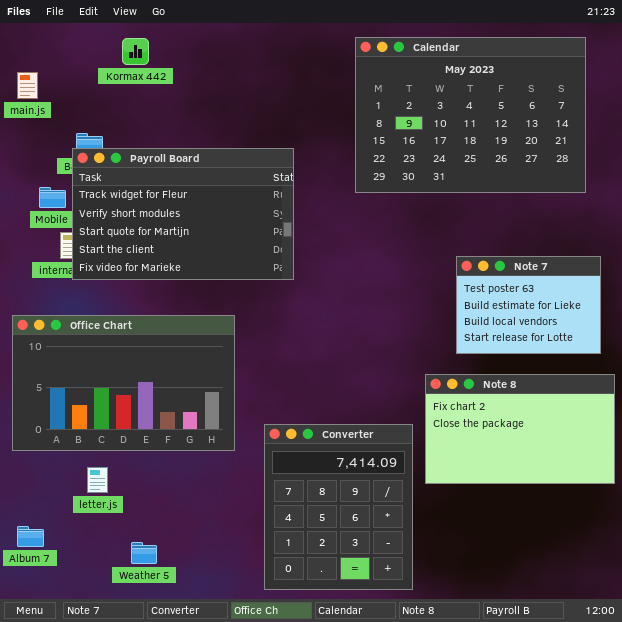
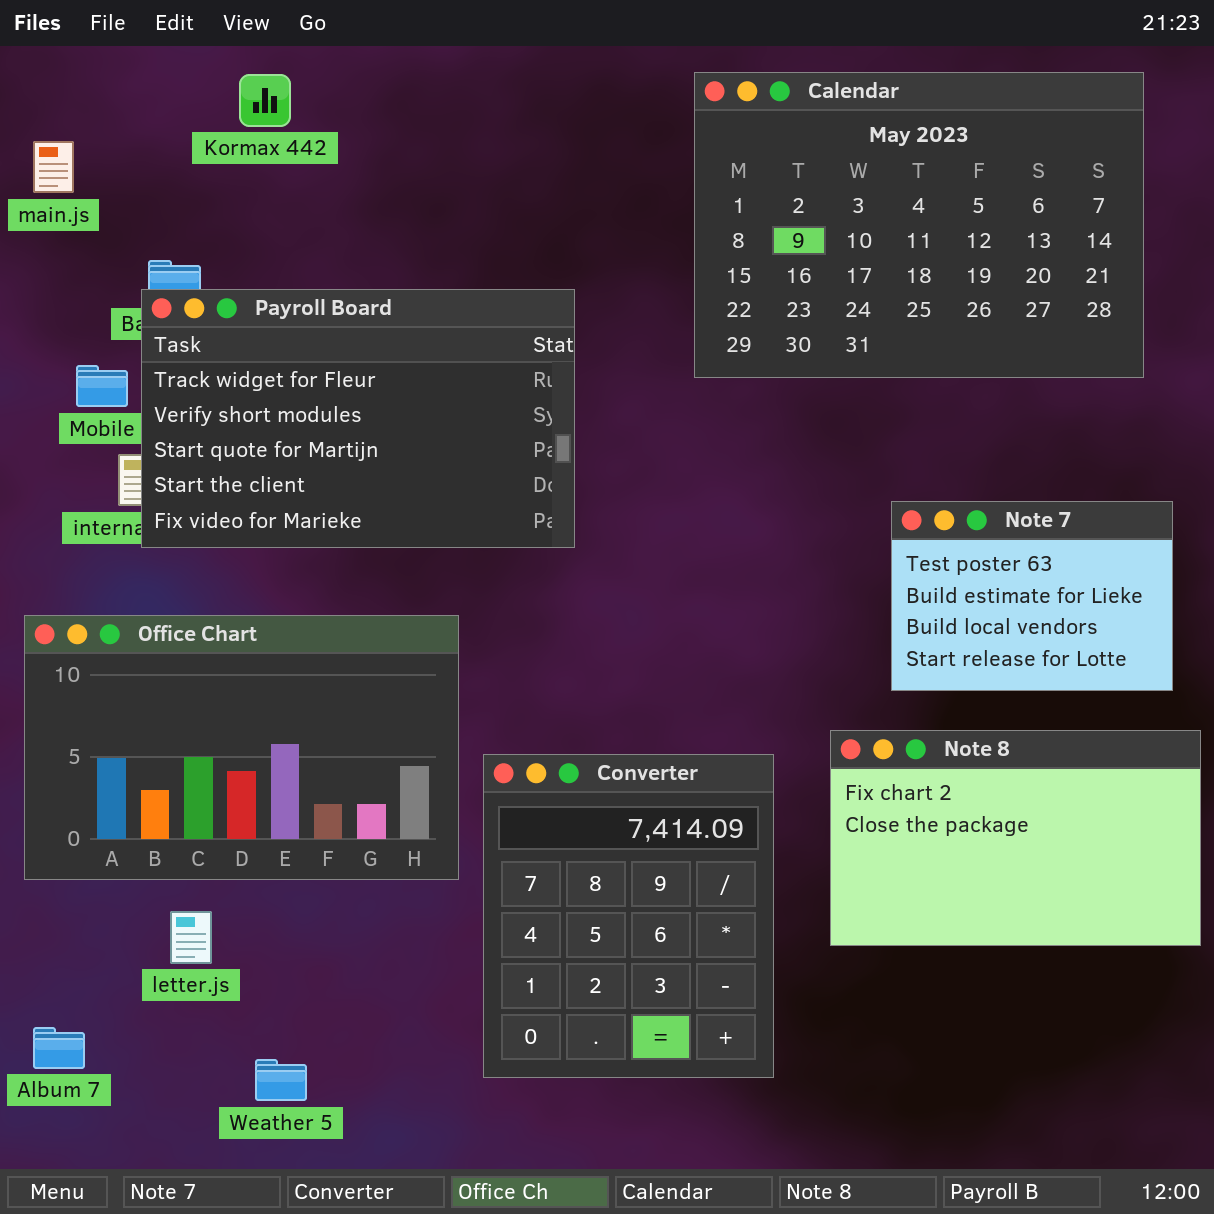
Converter: [264,424,413,590] -> [483,754,774,1078], moved

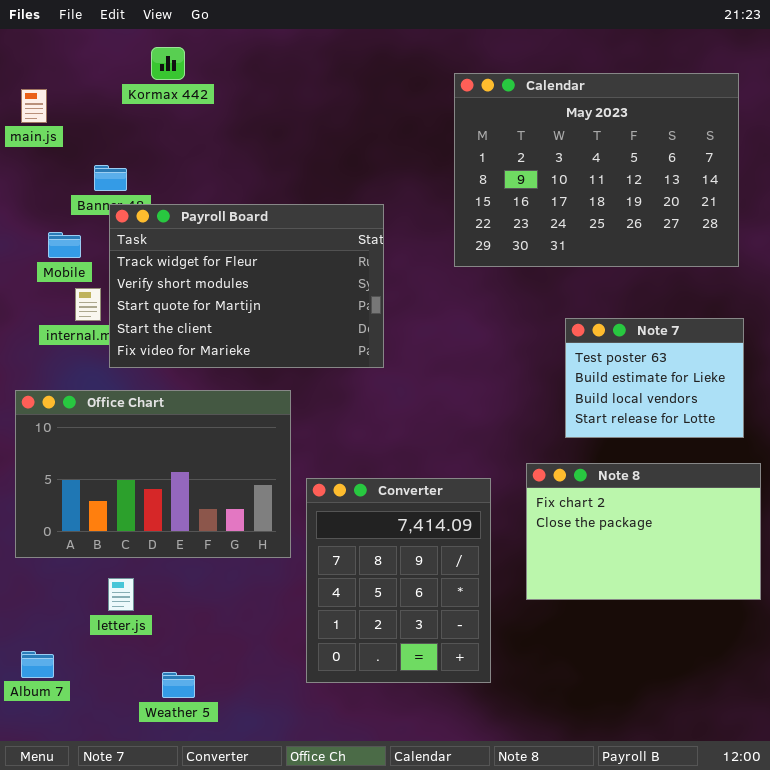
Calendar: [694,72,1144,378] -> [454,73,739,267], moved
Payroll Board: [141,289,575,548] -> [109,204,384,368], moved

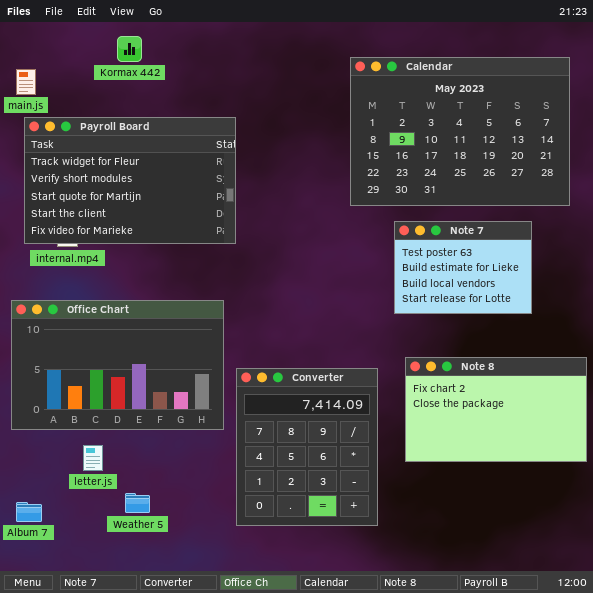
Payroll Board: [109,204,384,368] -> [24,117,236,244], moved
Note 7: [565,318,744,438] -> [394,221,532,314], moved
Weather 5: [162,672,195,698] -> [125,493,150,513], moved

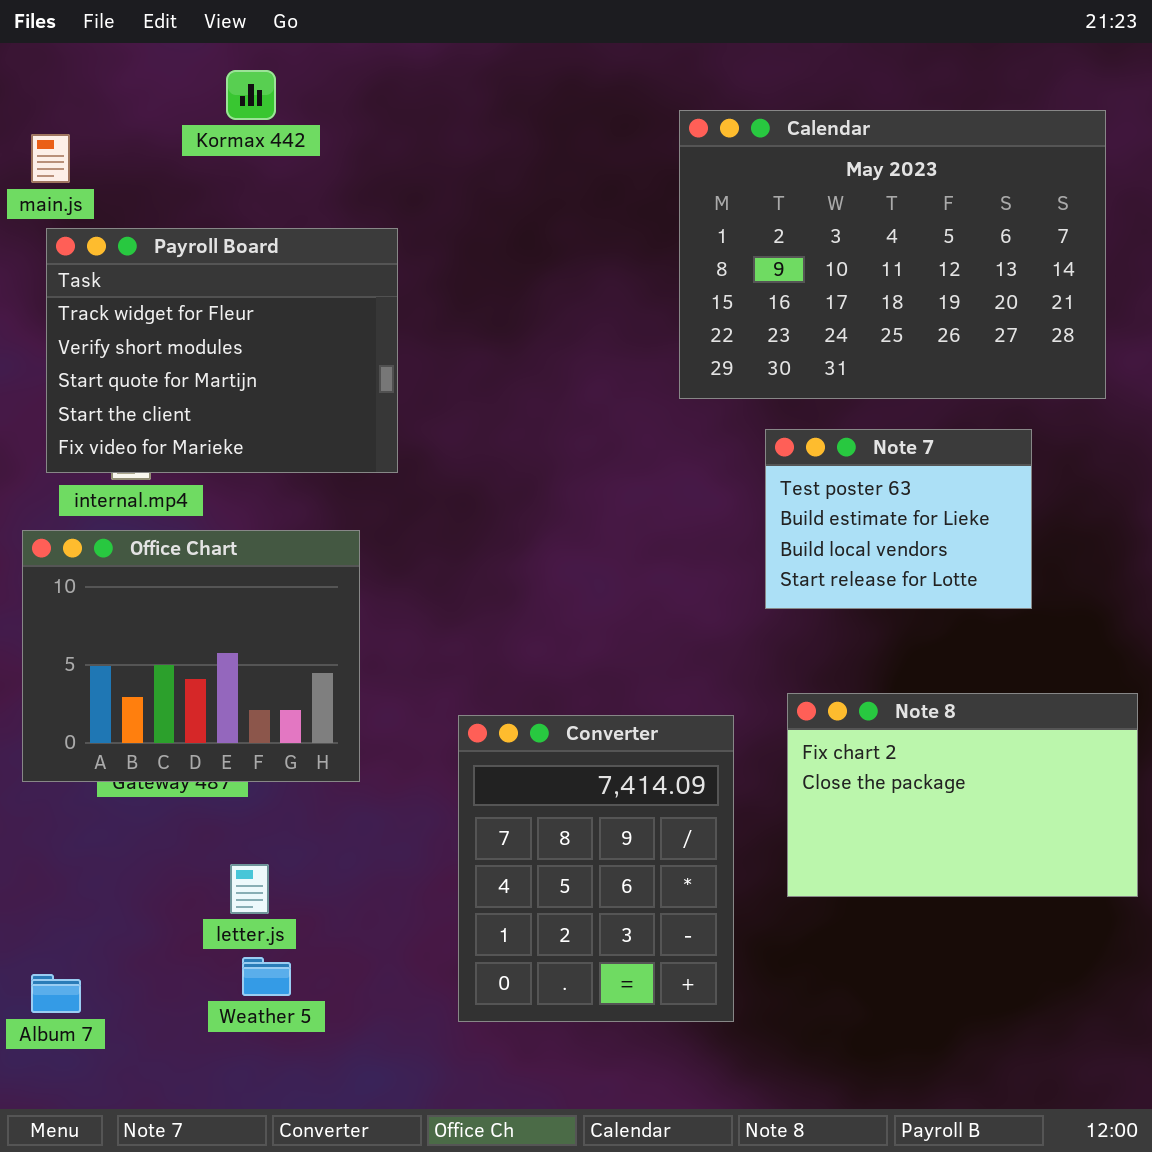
Payroll Board: [24,117,236,244] -> [46,228,398,473], resized
Office Chart: [11,300,224,430] -> [22,530,360,782], moved, resized
letter.js: [83,445,103,471] -> [230,864,269,914], moved

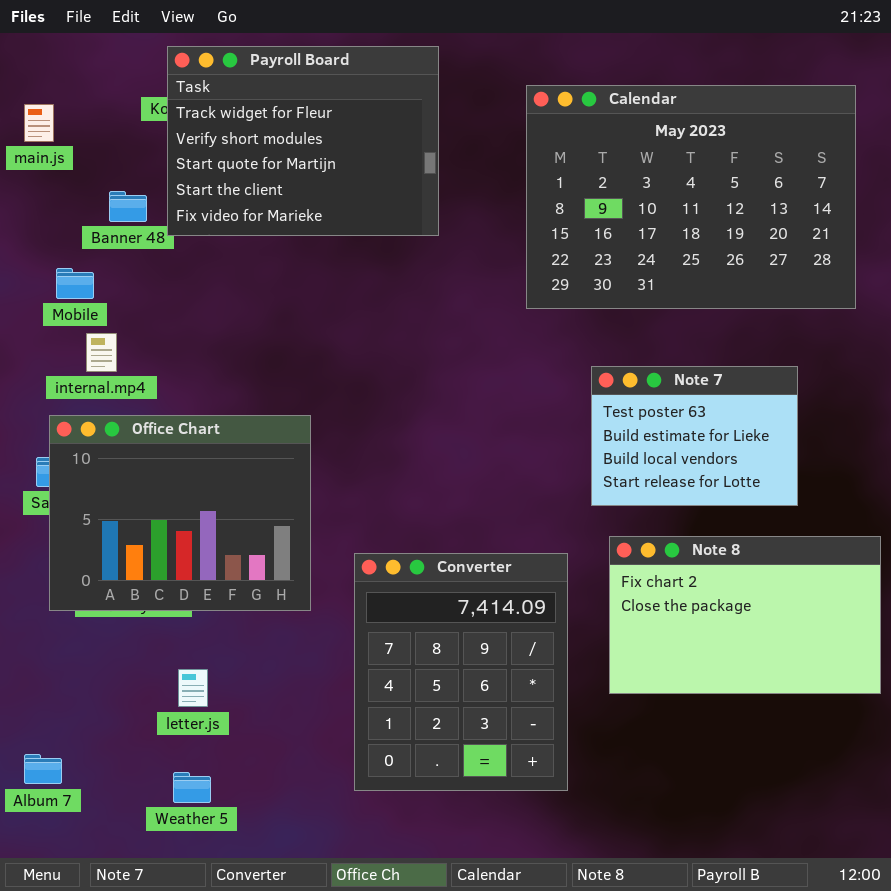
Payroll Board: [46,228,398,473] -> [167,46,439,236], moved
Note 7: [765,429,1032,609] -> [591,366,798,506], moved
Office Chart: [22,530,360,782] -> [49,415,311,611], moved
Weather 5: [242,957,291,996] -> [173,772,211,803], moved

